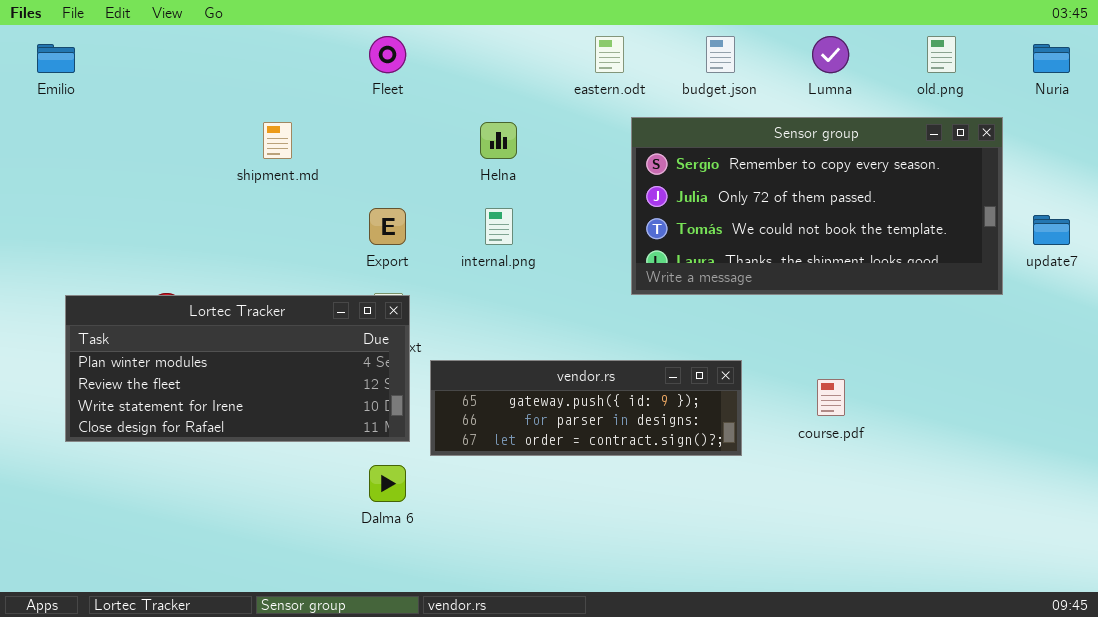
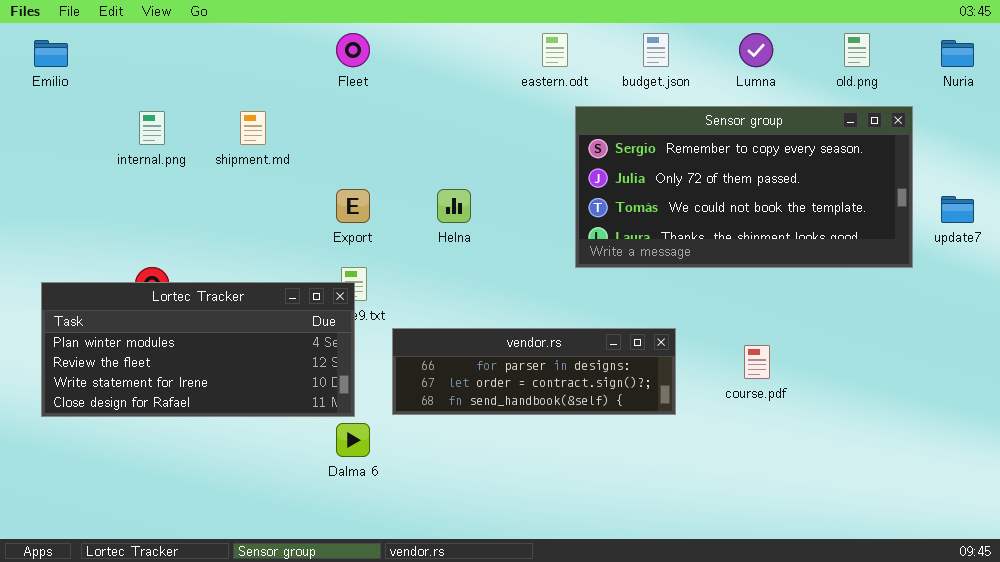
Helna: [480,122,517,159] -> [437,189,471,223], moved
internal.png: [485,208,513,245] -> [139,111,165,145], moved
Lortec Tracker: [65,295,410,442] -> [41,282,355,417], moved
vendor.rs: [430,360,742,456] -> [392,328,676,415], scrolled down 1 row

